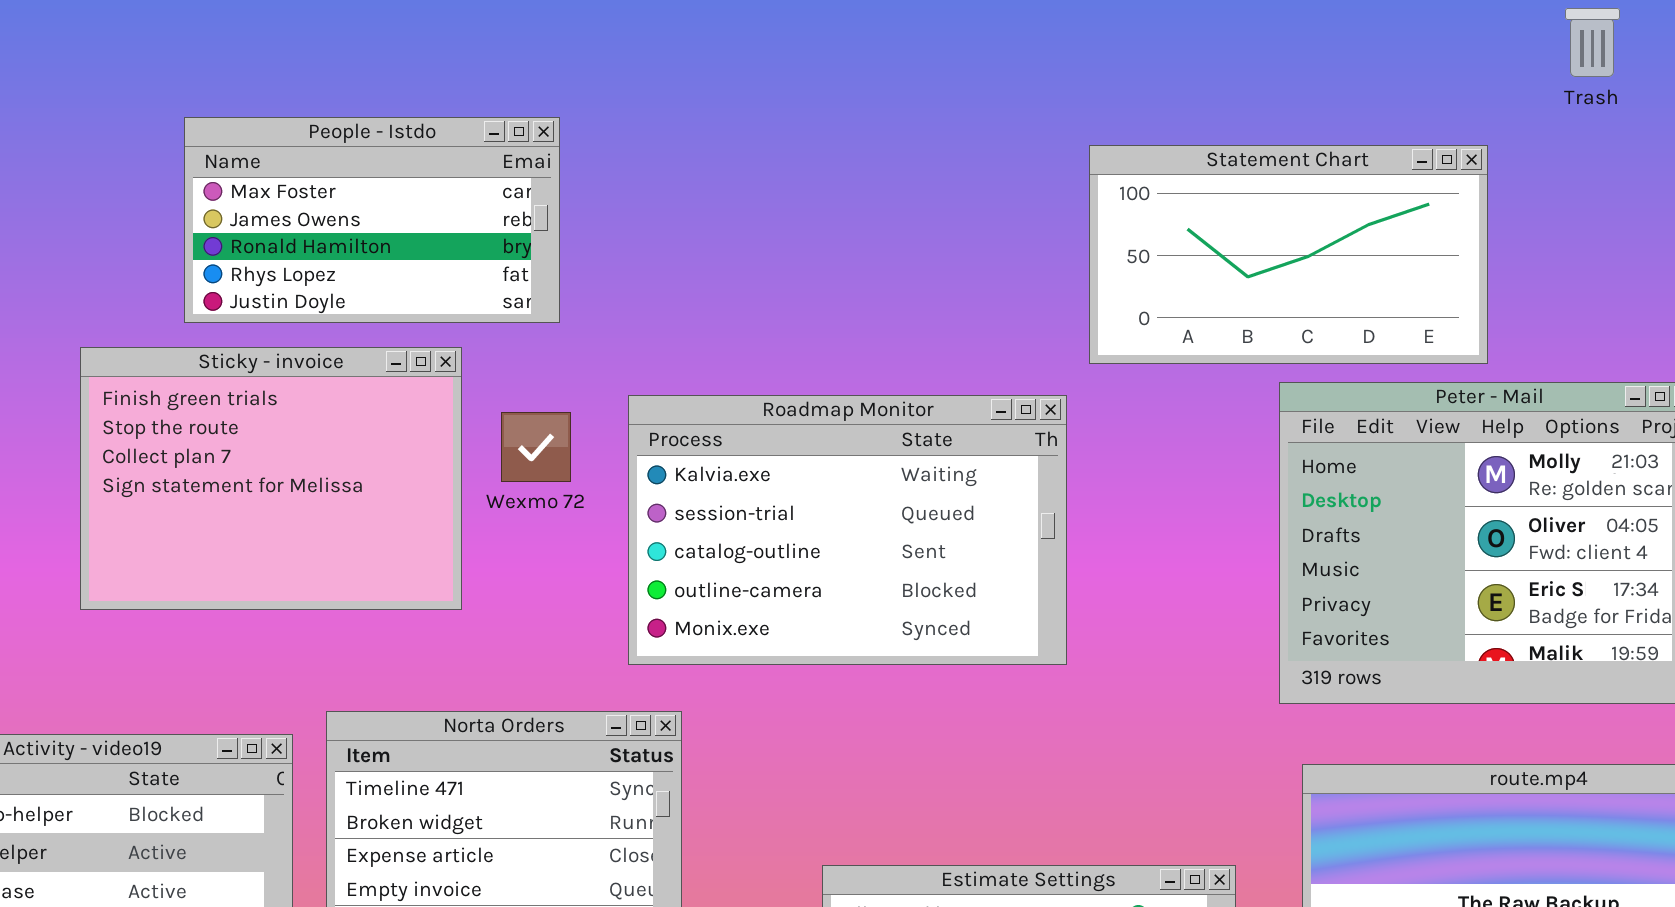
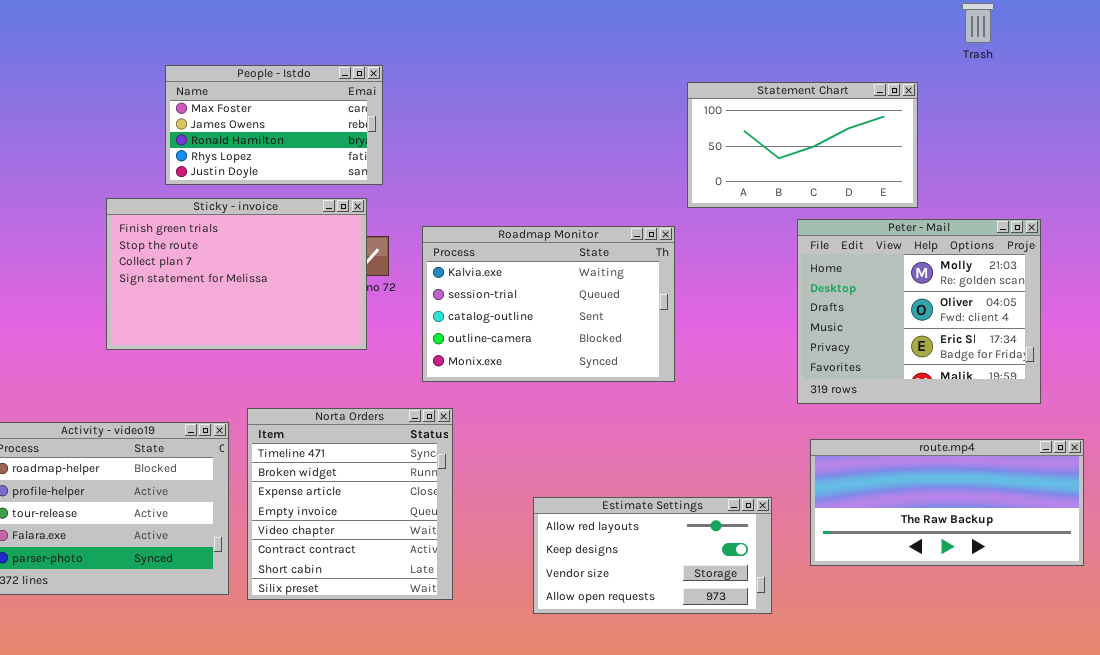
Sticky - invoice: [80,347,462,610] -> [106,198,367,350], resized

